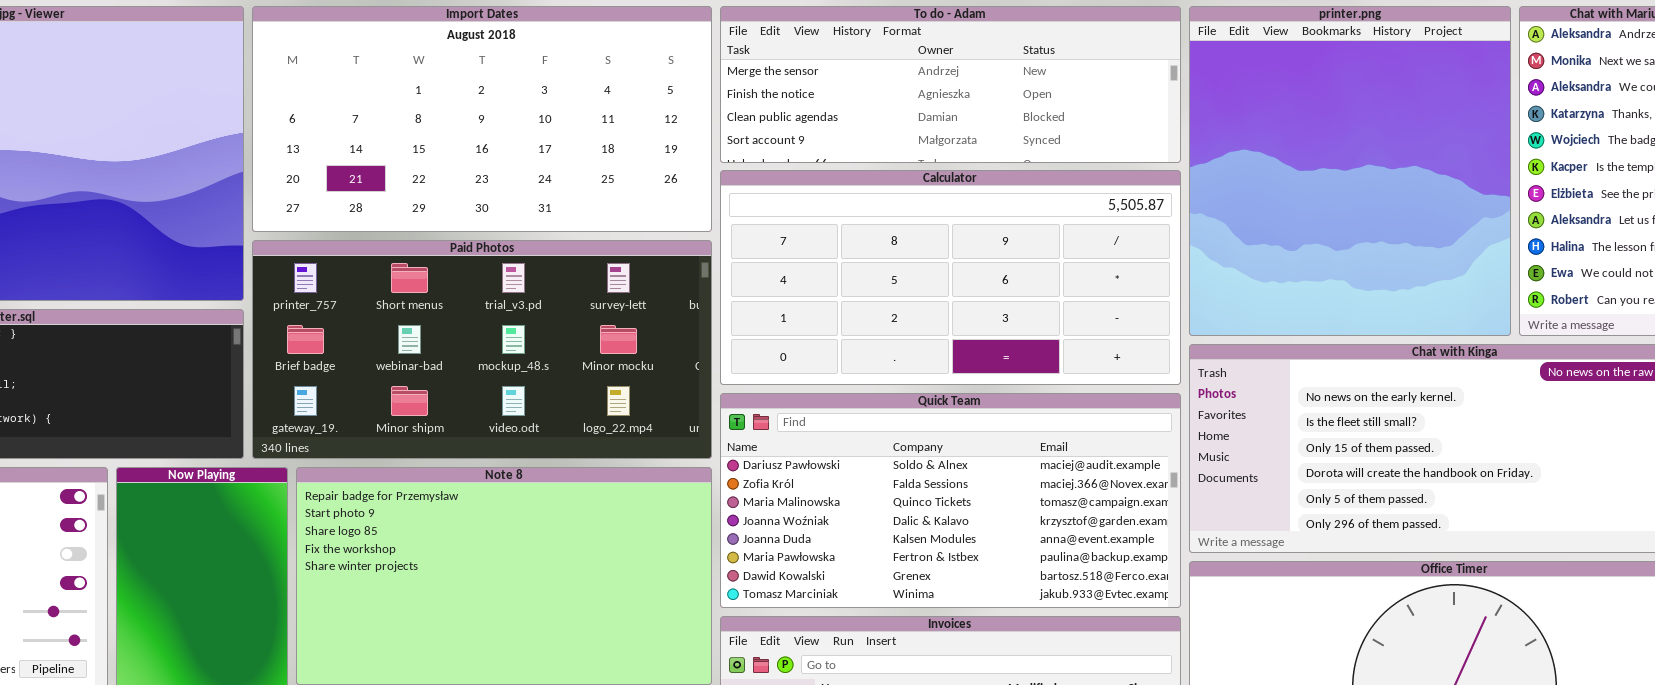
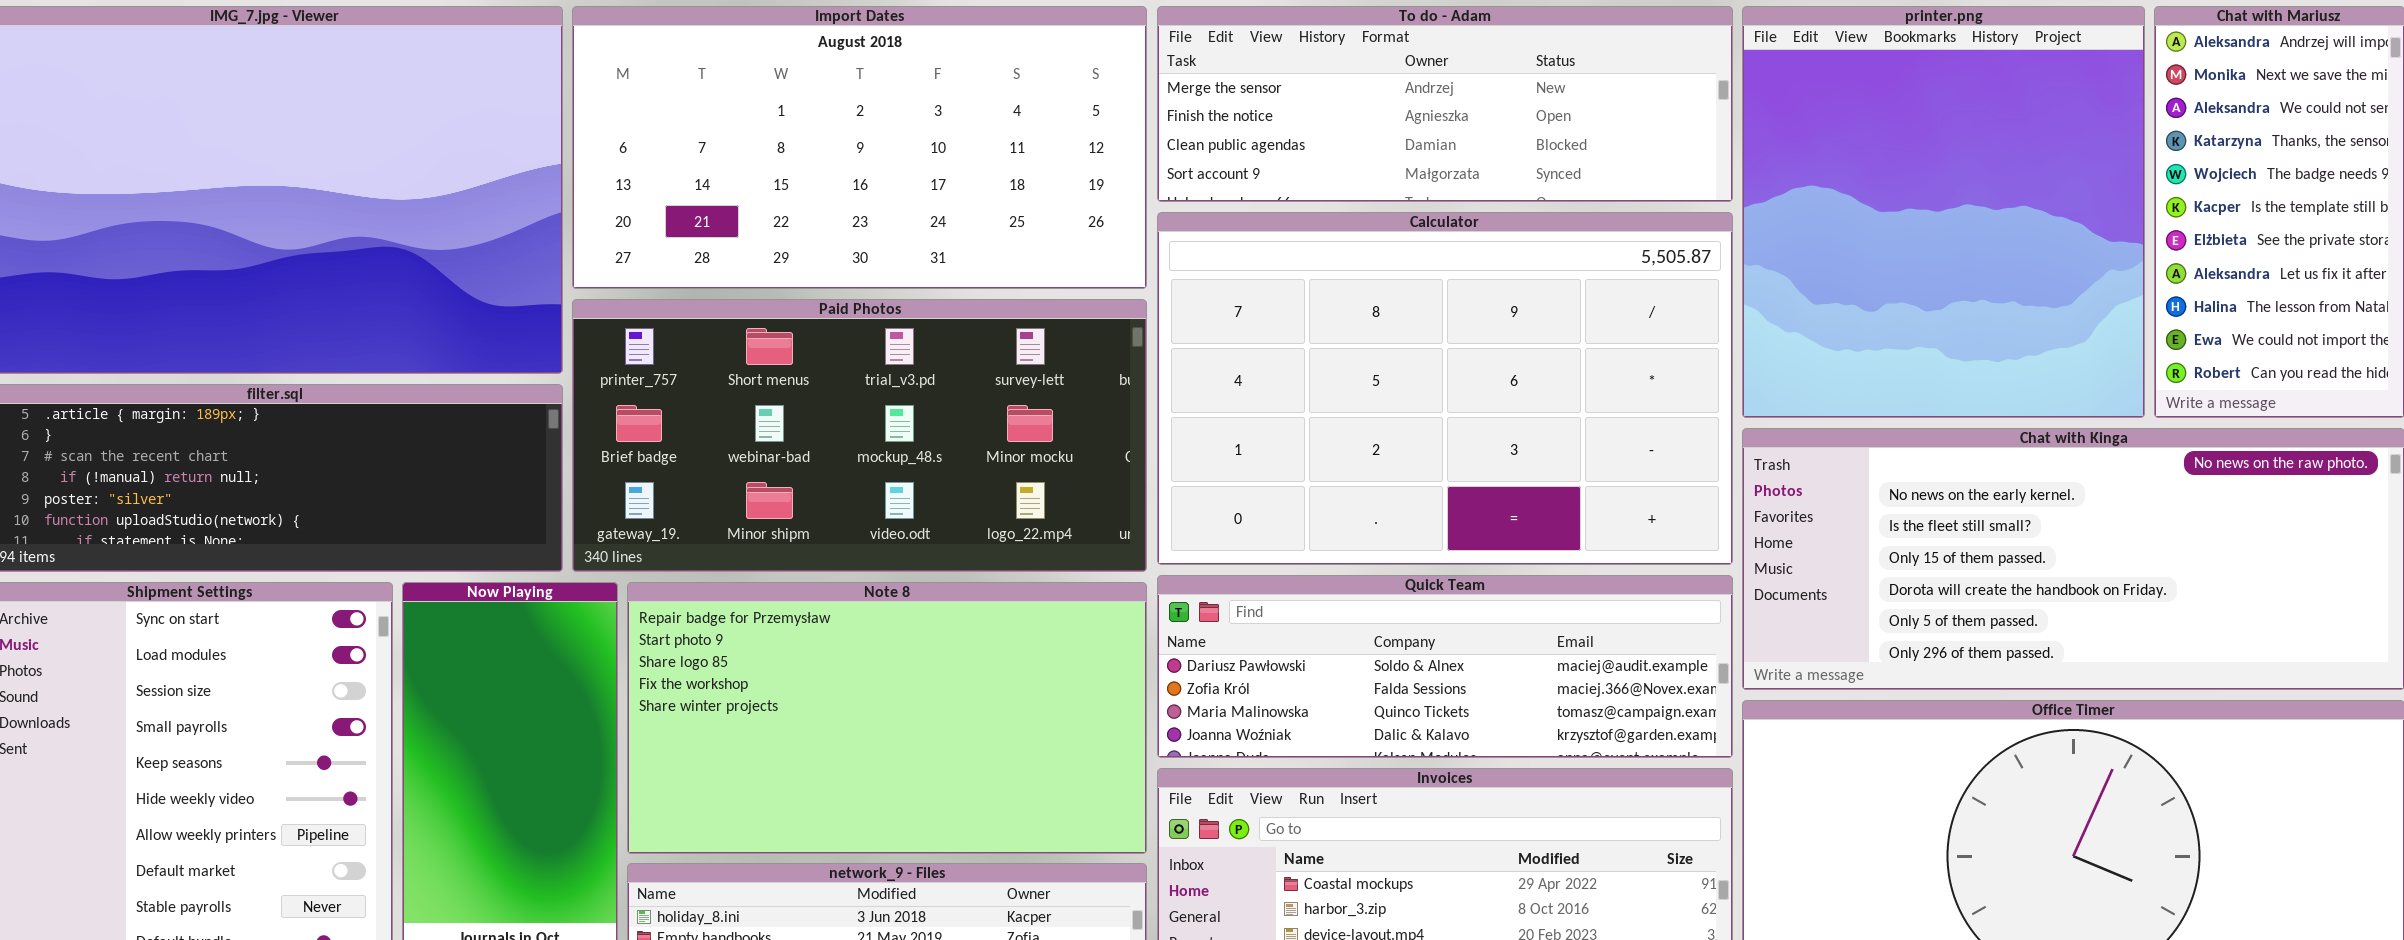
Calculator: [720,170,1181,385] -> [1157,212,1733,565], resized
Quick Team: [720,393,1181,608] -> [1157,575,1733,758], resized

